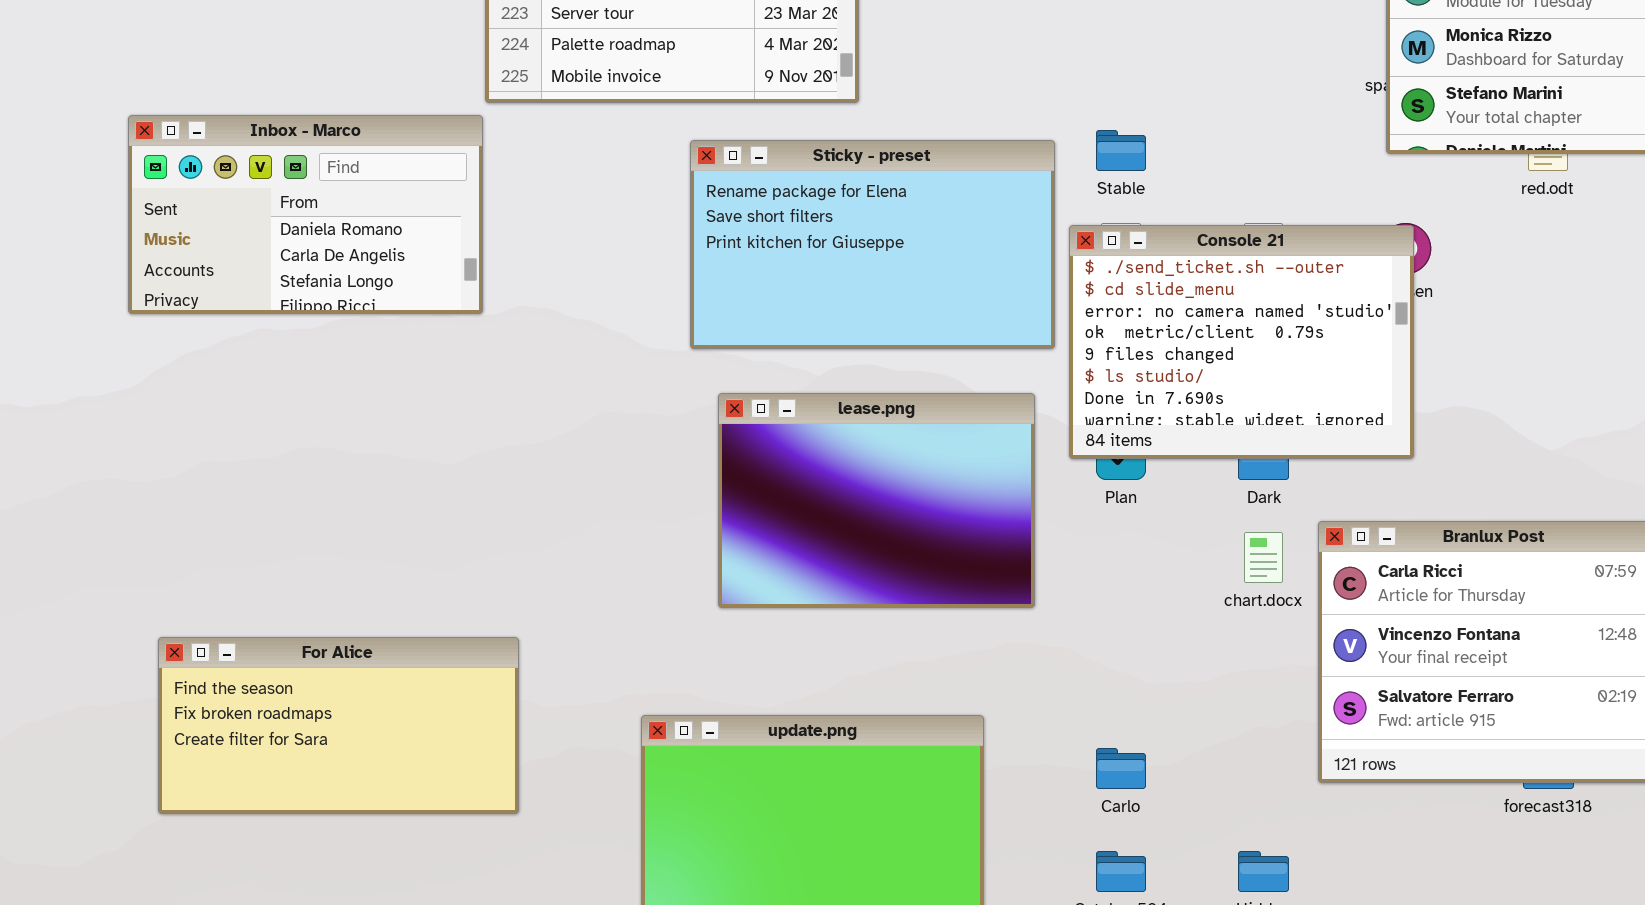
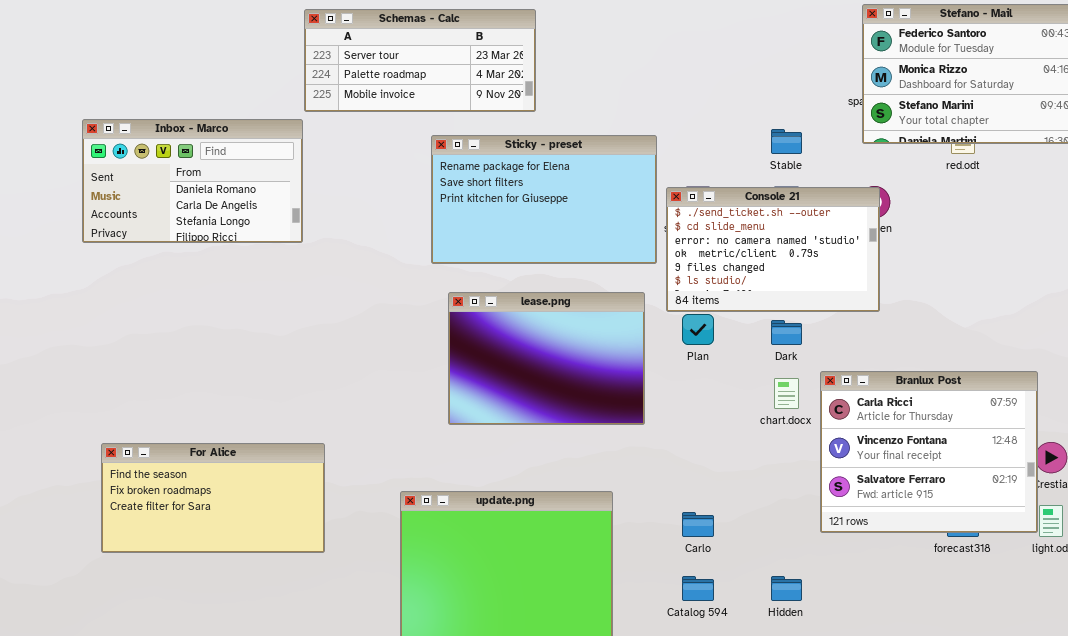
Stable: [1096,130,1146,171] -> [771,129,802,154], moved
Console 21: [1069,225,1414,459] -> [666,187,880,312], resized

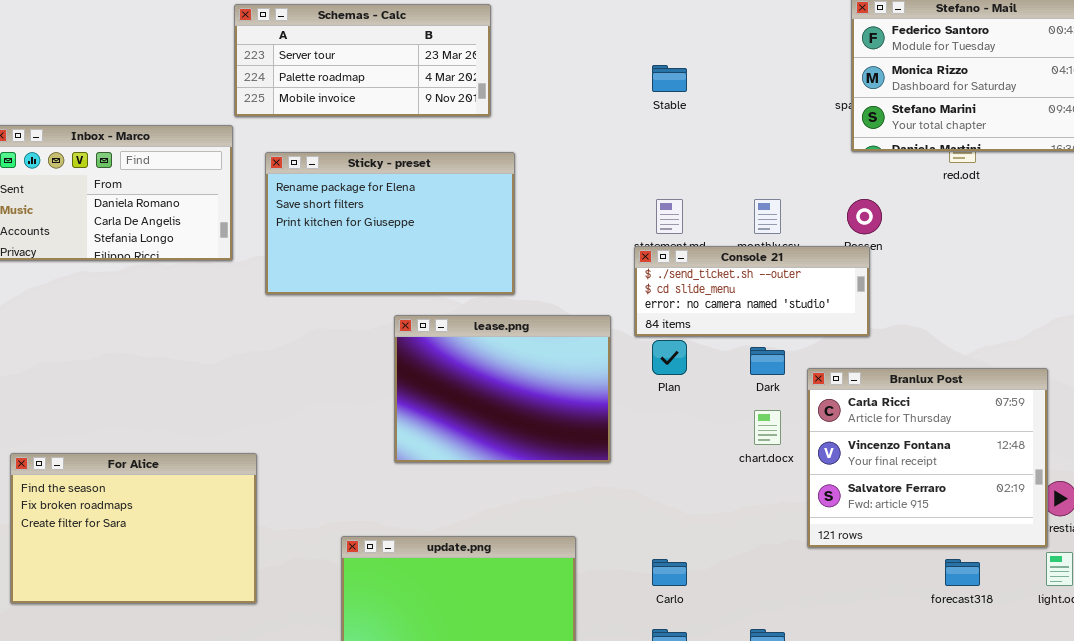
Stable: [771,129,802,154] -> [652,65,687,92], moved
Sticky - preset: [431,135,657,264] -> [265,152,515,295], moved
Console 21: [666,187,880,312] -> [634,246,870,337], resized
Branlux Post: [820,371,1038,533] -> [807,368,1048,548], moved
For Alice: [101,443,325,553] -> [10,453,257,604], resized

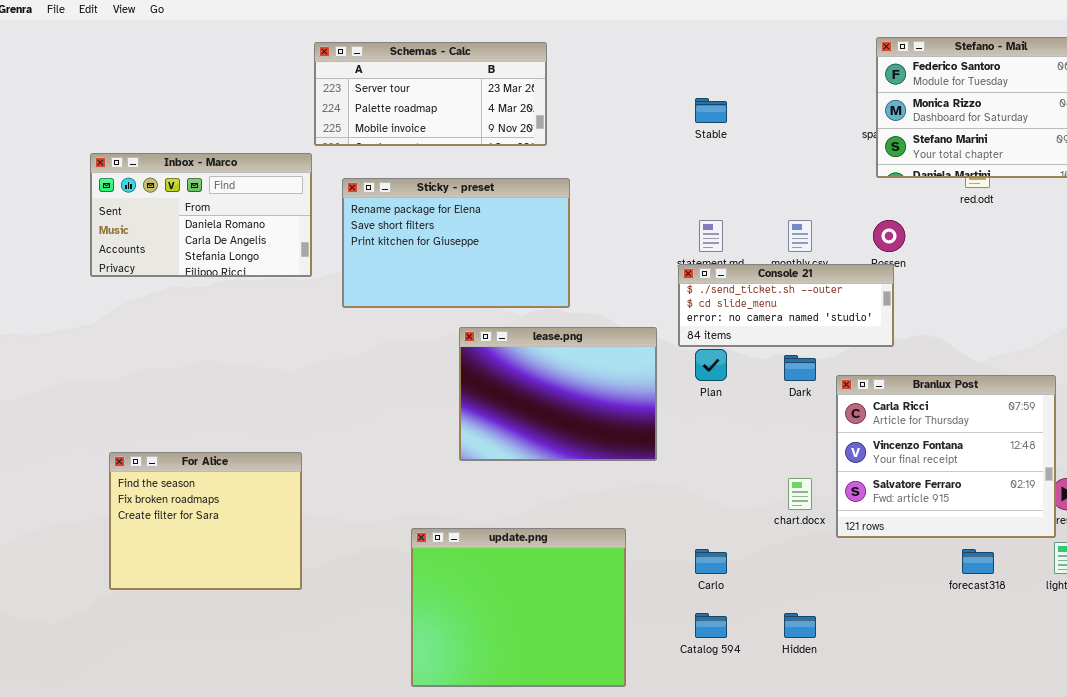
chart.docx: [754,410,781,445] -> [788,478,812,510], moved
For Alice: [10,453,257,604] -> [109,452,302,590], resized

